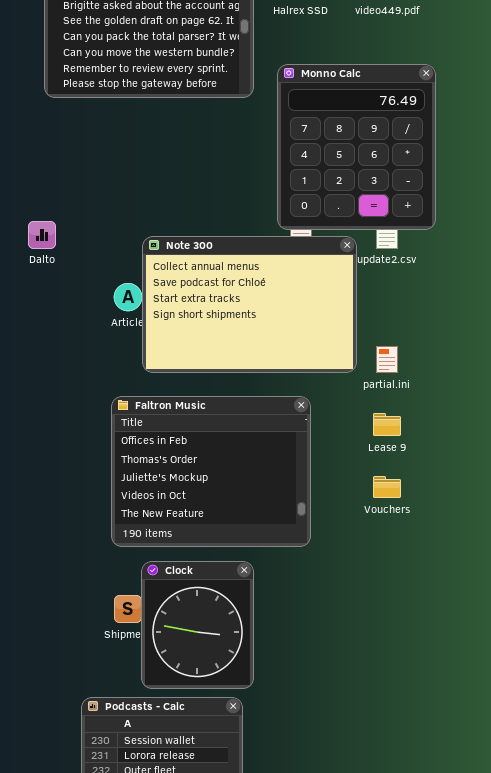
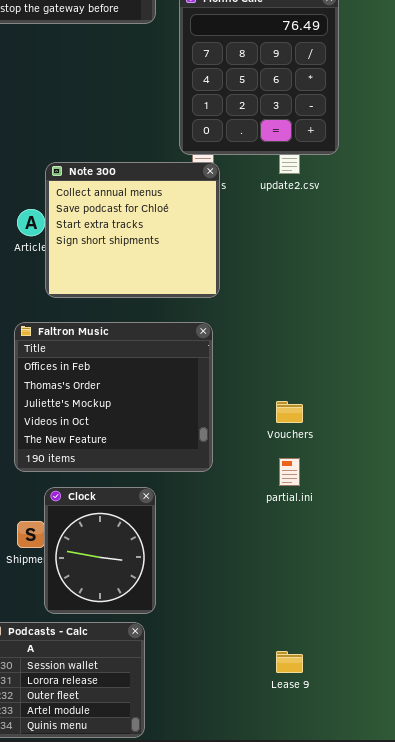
Note 300: [142,236,357,373] -> [45,162,220,298], resized
partial.ini: [376,346,398,373] -> [279,458,300,486], moved
Lease 9: [373,413,401,436] -> [276,651,303,673], moved

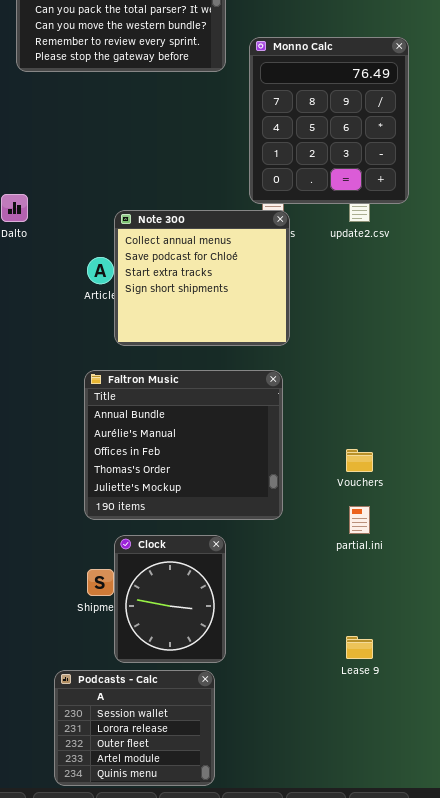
Faltron Music: [14,322,213,472] -> [84,370,283,520], scrolled up 2 rows
Lease 9: [276,651,303,673] -> [346,636,373,659], moved

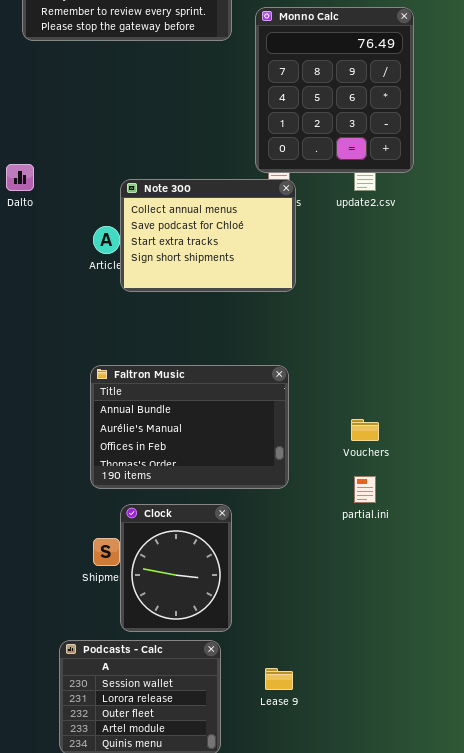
Note 300: [114,210,290,346] -> [120,179,296,292], resized
Faltron Music: [84,370,283,520] -> [90,365,289,489], resized
Lease 9: [346,636,373,659] -> [265,668,293,690], moved

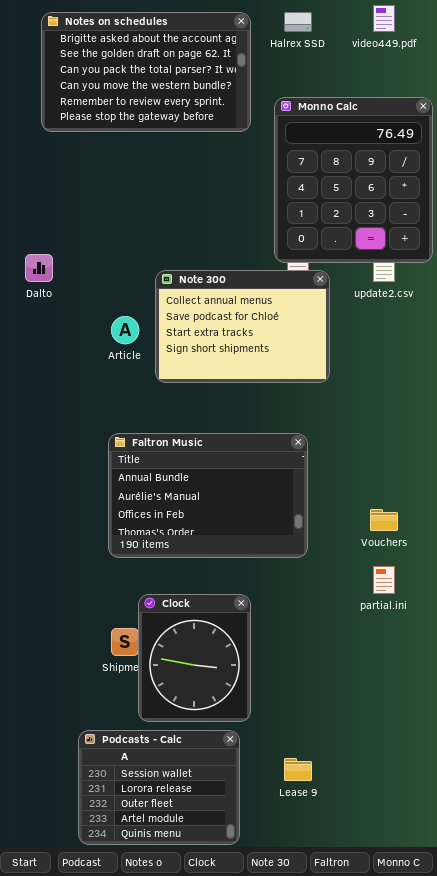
Note 300: [120,179,296,292] -> [155,270,330,383], moved
Faltron Music: [90,365,289,489] -> [108,433,308,558], moved

